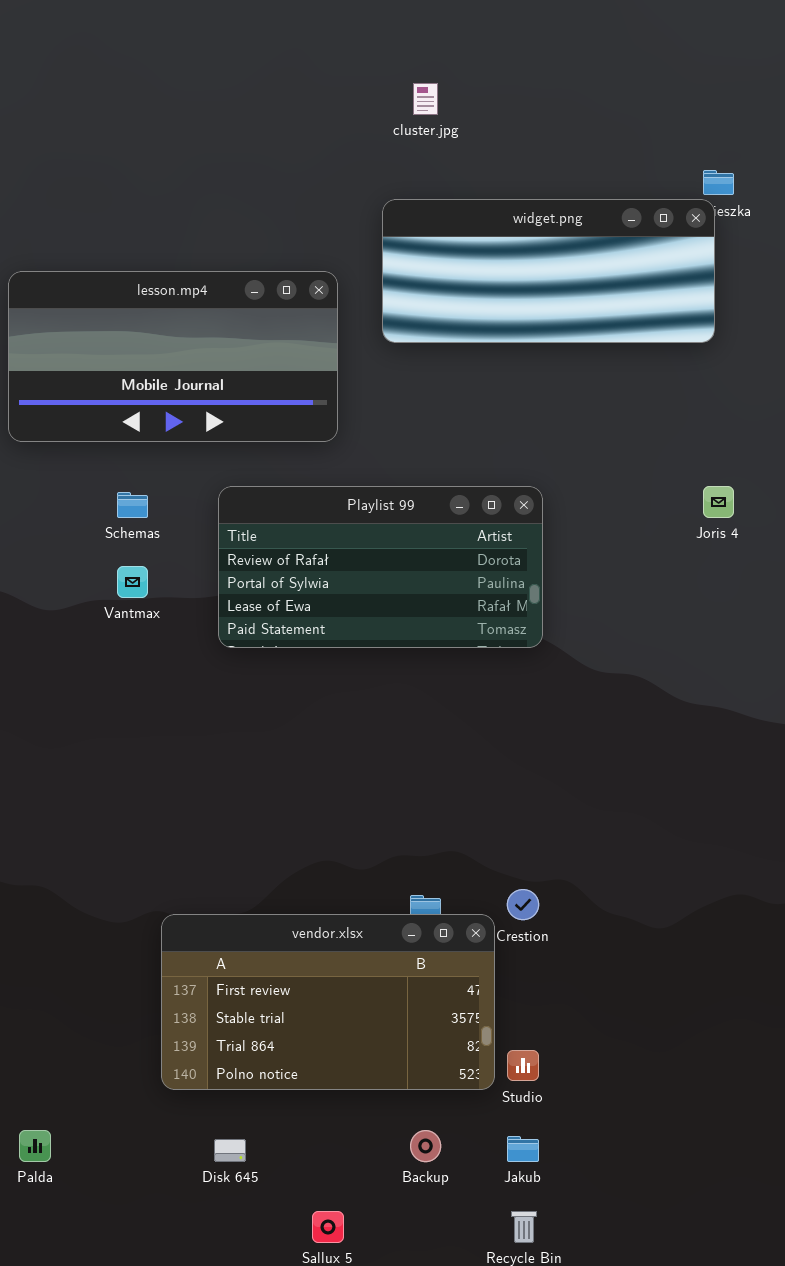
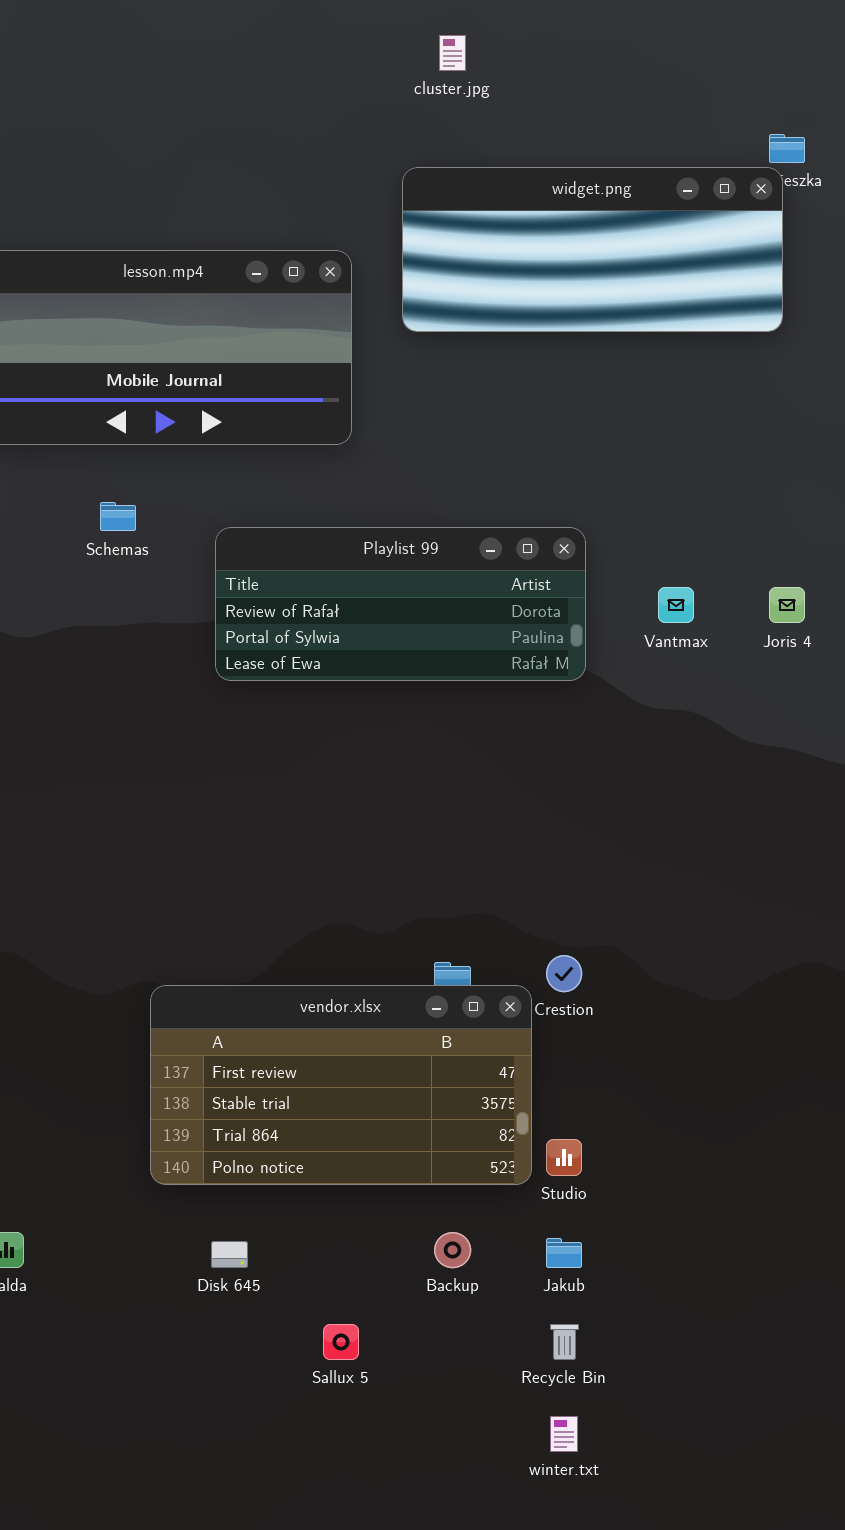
Playlist 99: [218,486,543,648] -> [215,527,586,681], resized
Joris 4: [703,486,734,518] -> [769,587,805,623], moved
Vantmax: [117,566,148,598] -> [658,587,694,623], moved

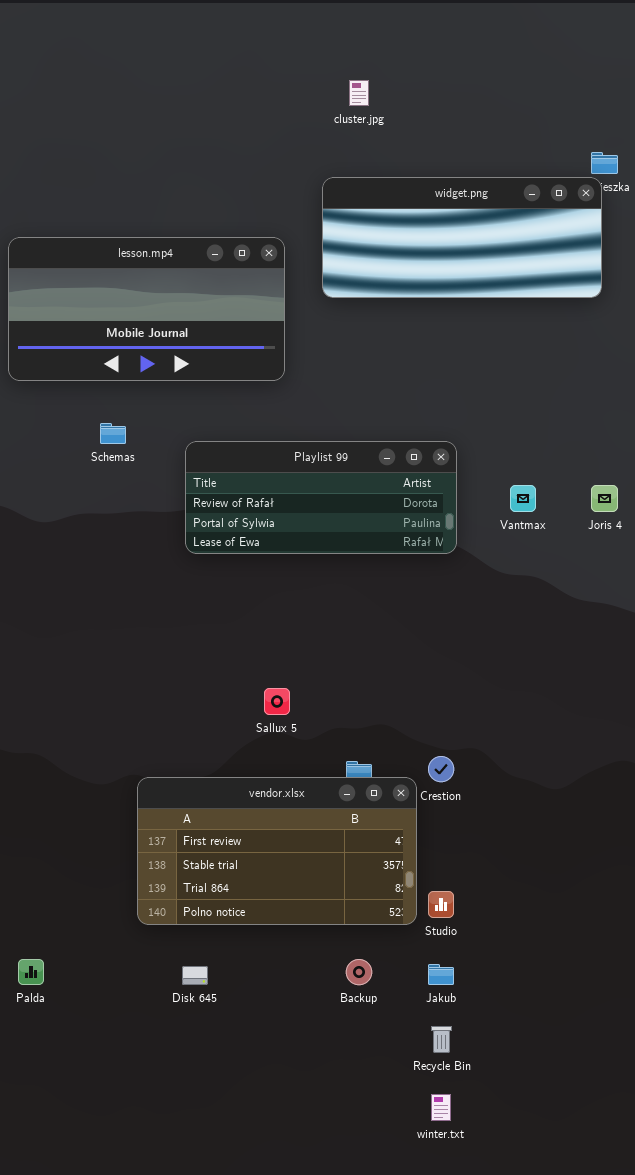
Sallux 5: [323,1324,359,1360] -> [264,688,290,715], moved

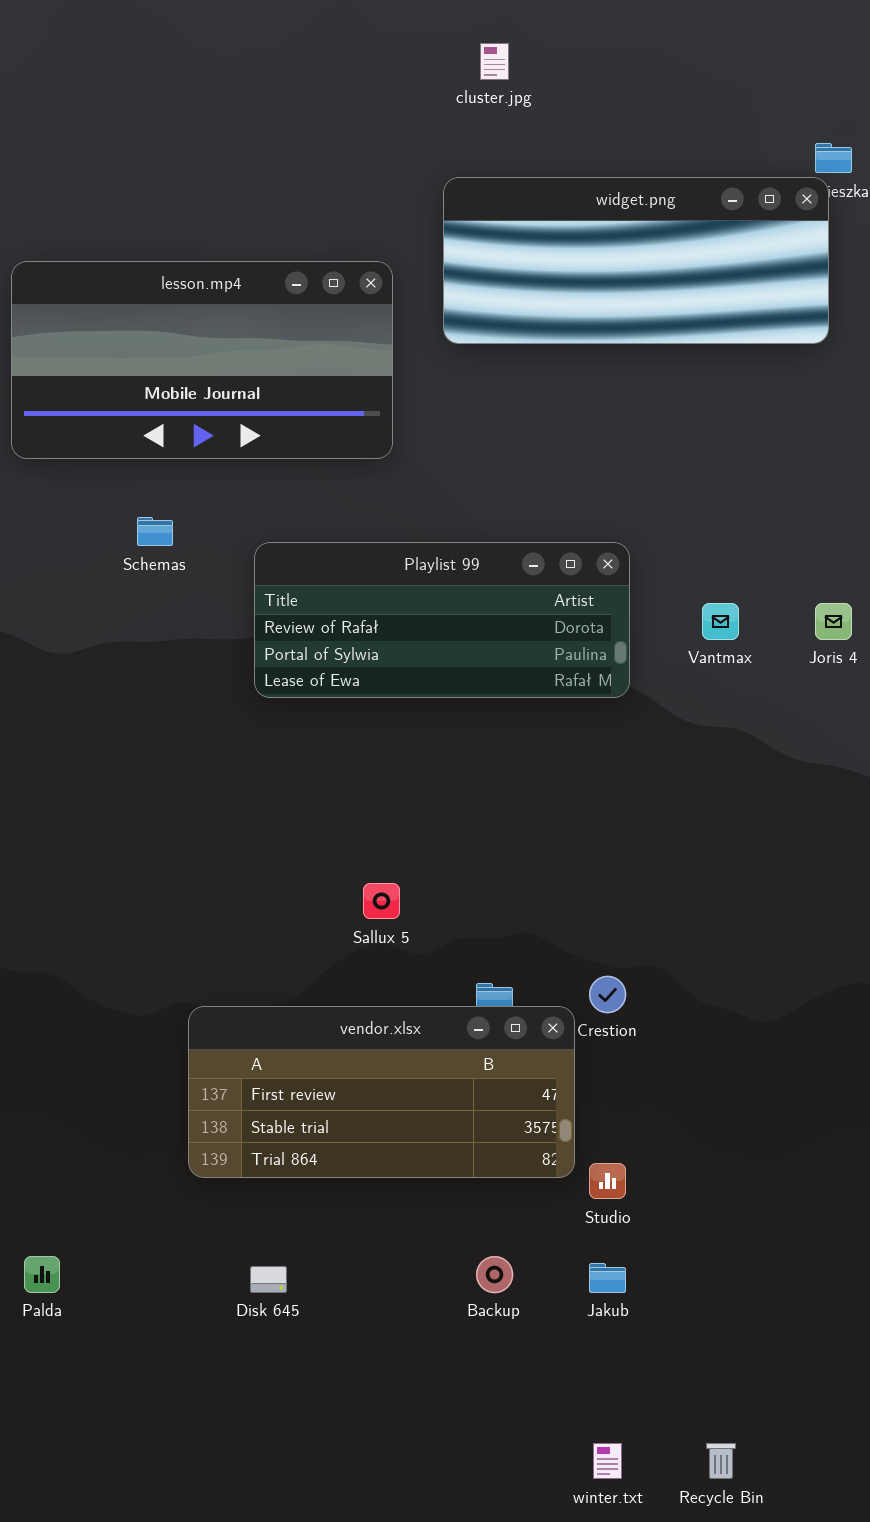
vendor.xlsx: [137,777,417,925] -> [188,1006,575,1178], resized
Recycle Bin: [431,1026,452,1053] -> [706,1443,736,1479], moved

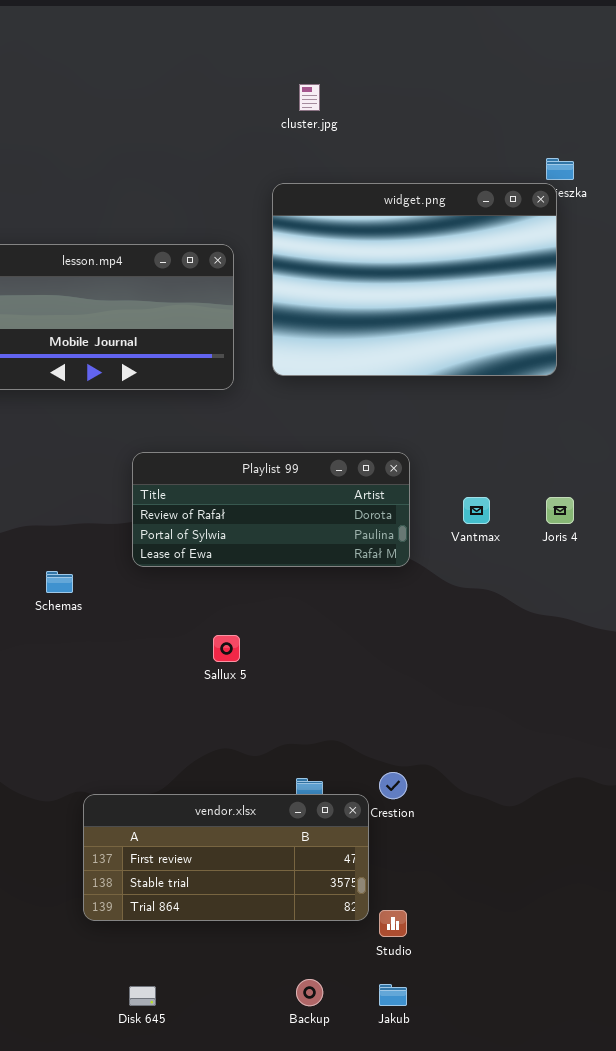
widget.png: [443,177,829,344] -> [272,183,557,376], resized
Schemas: [137,517,173,546] -> [46,571,73,593], moved
Sallux 5: [363,883,400,919] -> [213,635,240,662], moved

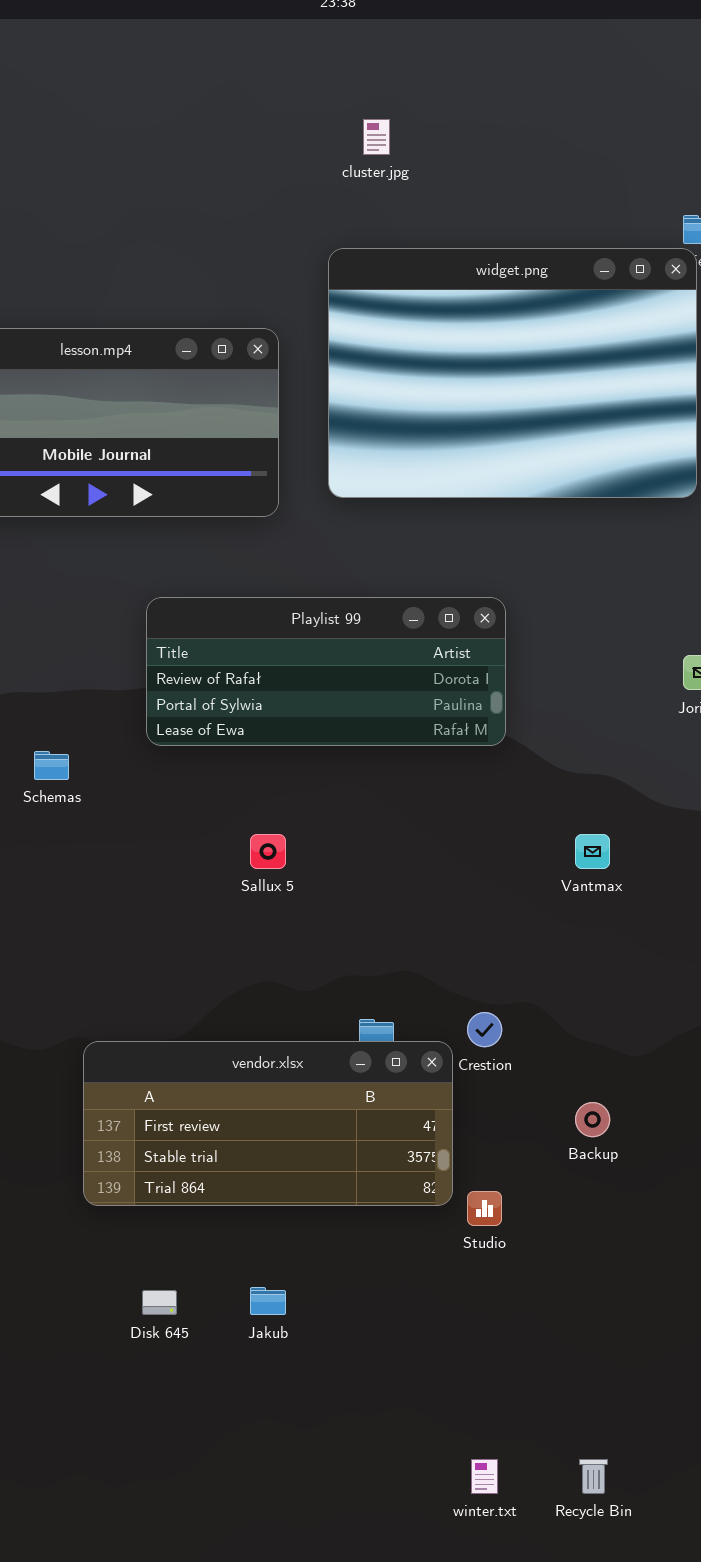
Vantmax: [463,497,490,524] -> [575,834,610,869], moved
Backup: [296,979,323,1006] -> [575,1102,610,1137], moved
Jakub: [379,984,407,1006] -> [250,1287,286,1315], moved

